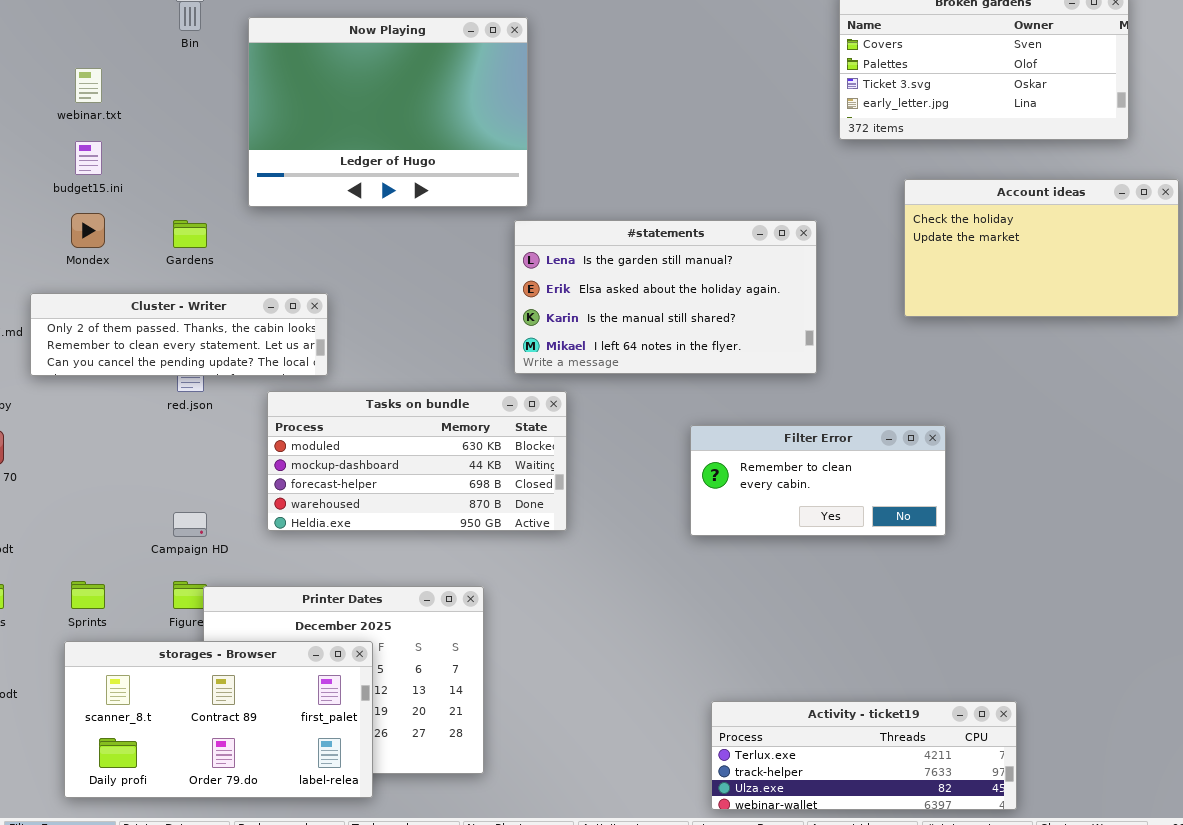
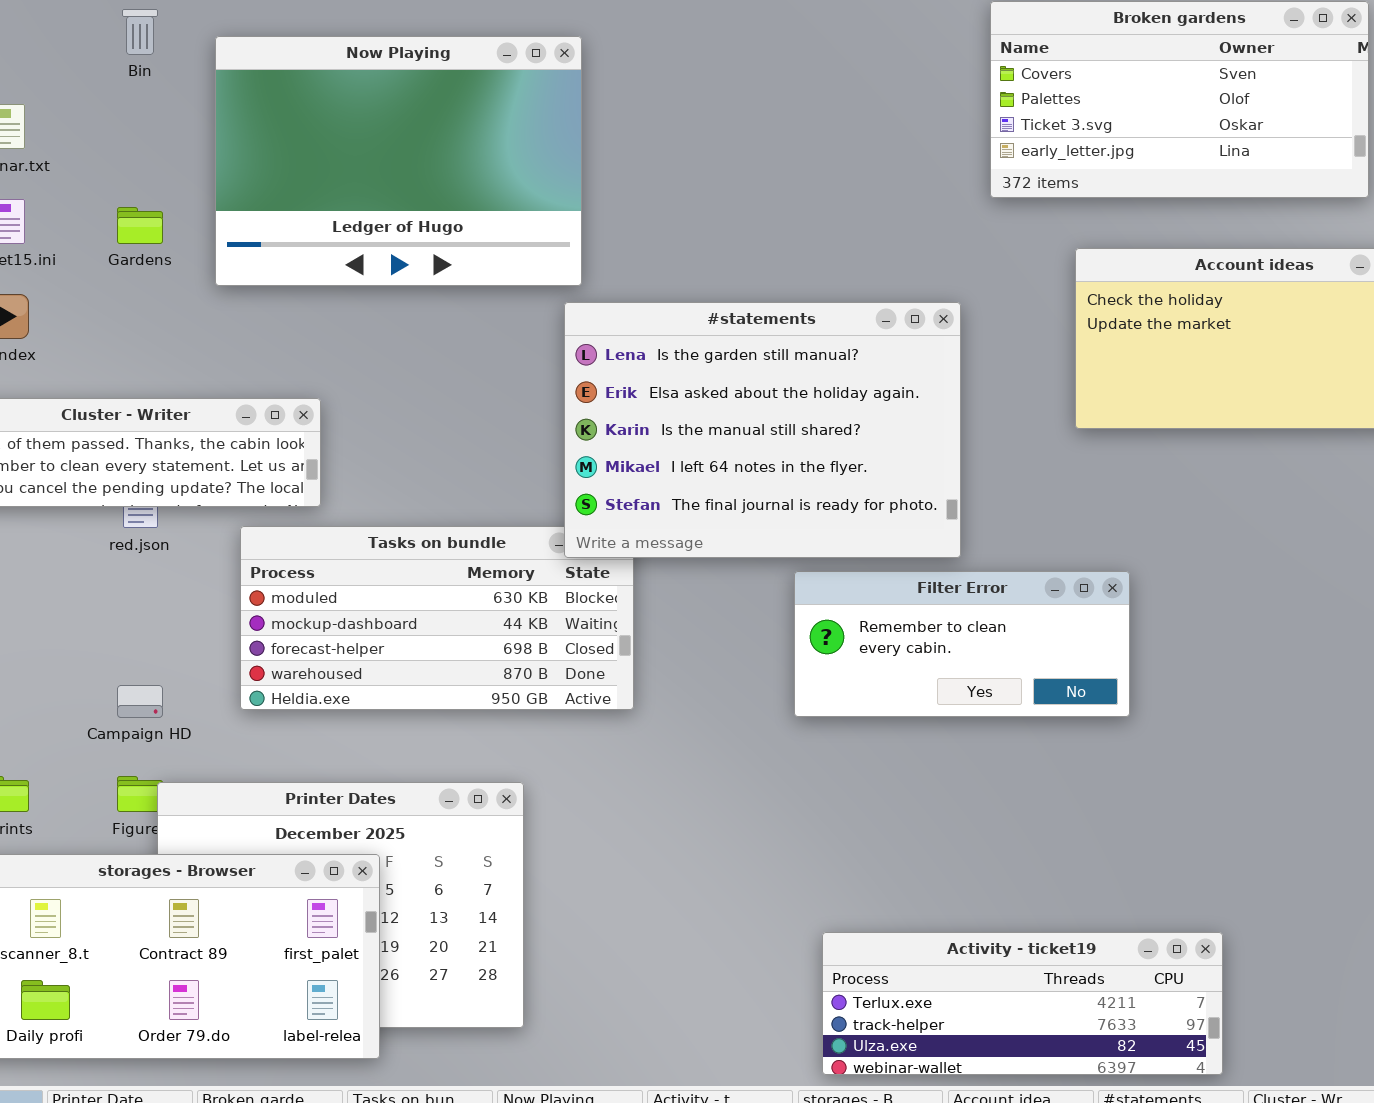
Gardens: [173,220,207,248] -> [117,207,163,244], moved
#statements: [514,220,817,374] -> [564,302,961,558], resized

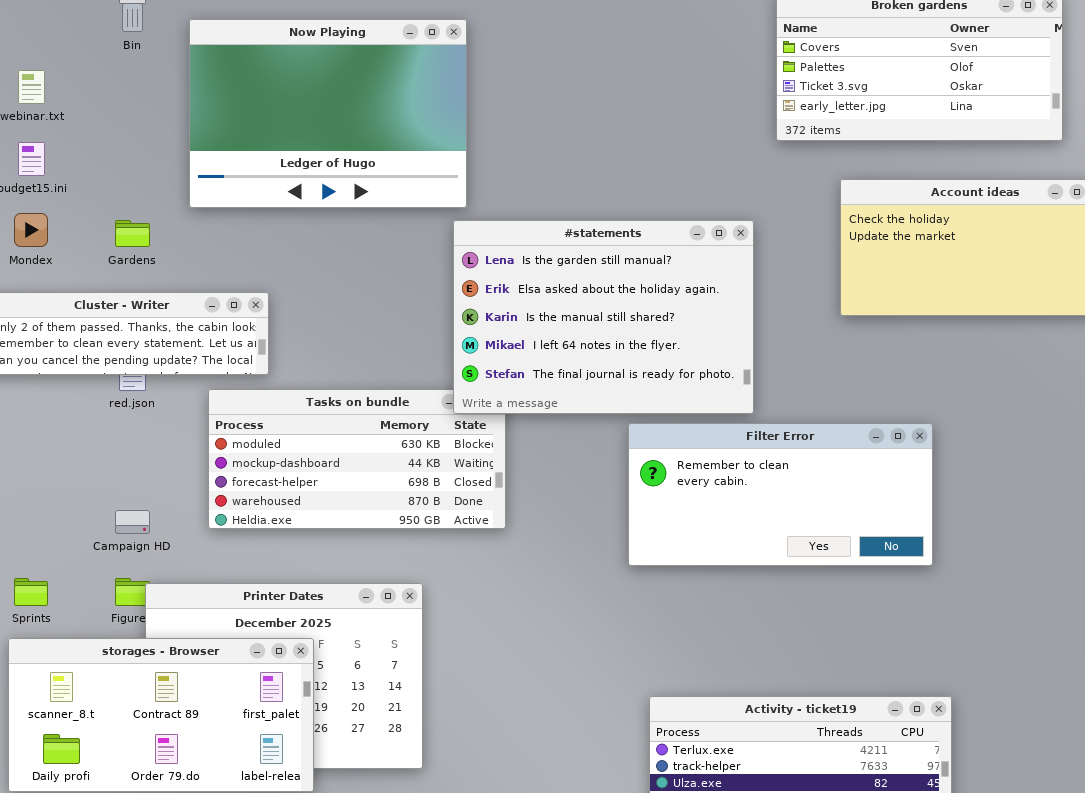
Gardens: [117,207,163,244] -> [115,220,150,247], moved
Filter Error: [794,571,1130,717] -> [628,423,933,566], resized

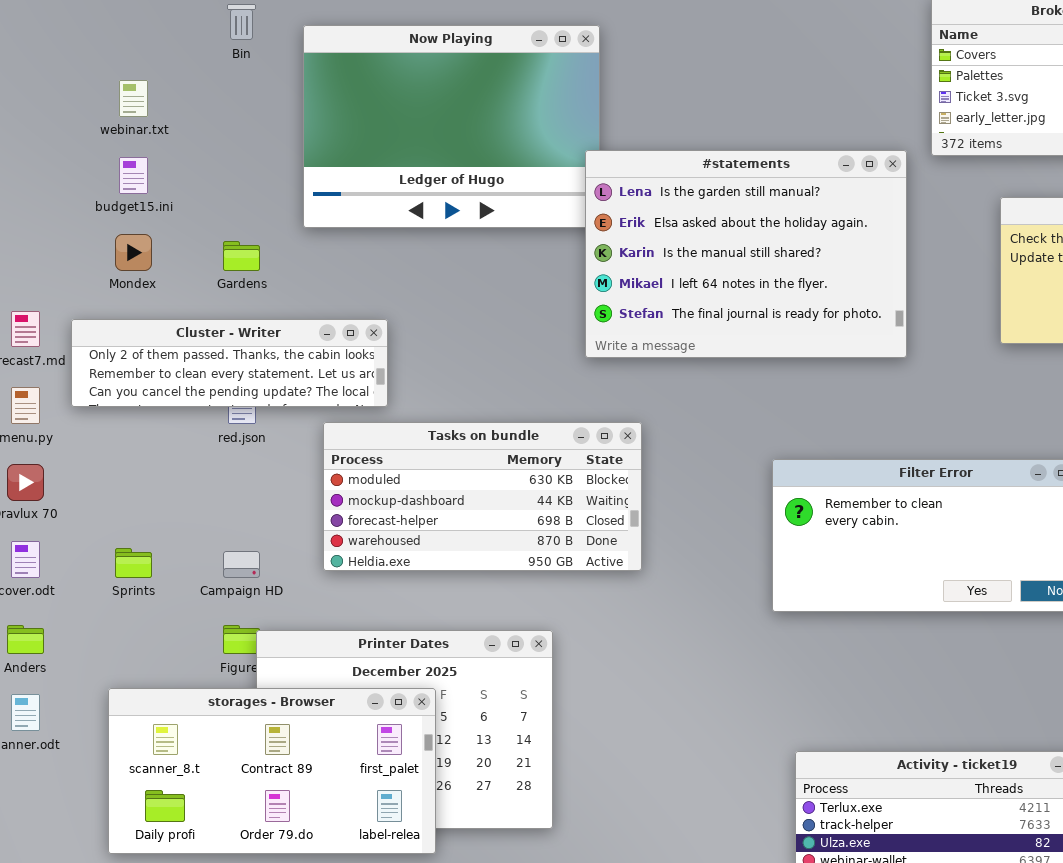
#statements: [453,220,754,414] -> [585,150,907,358], moved
Sprints: [14,578,48,606] -> [115,548,152,578], moved

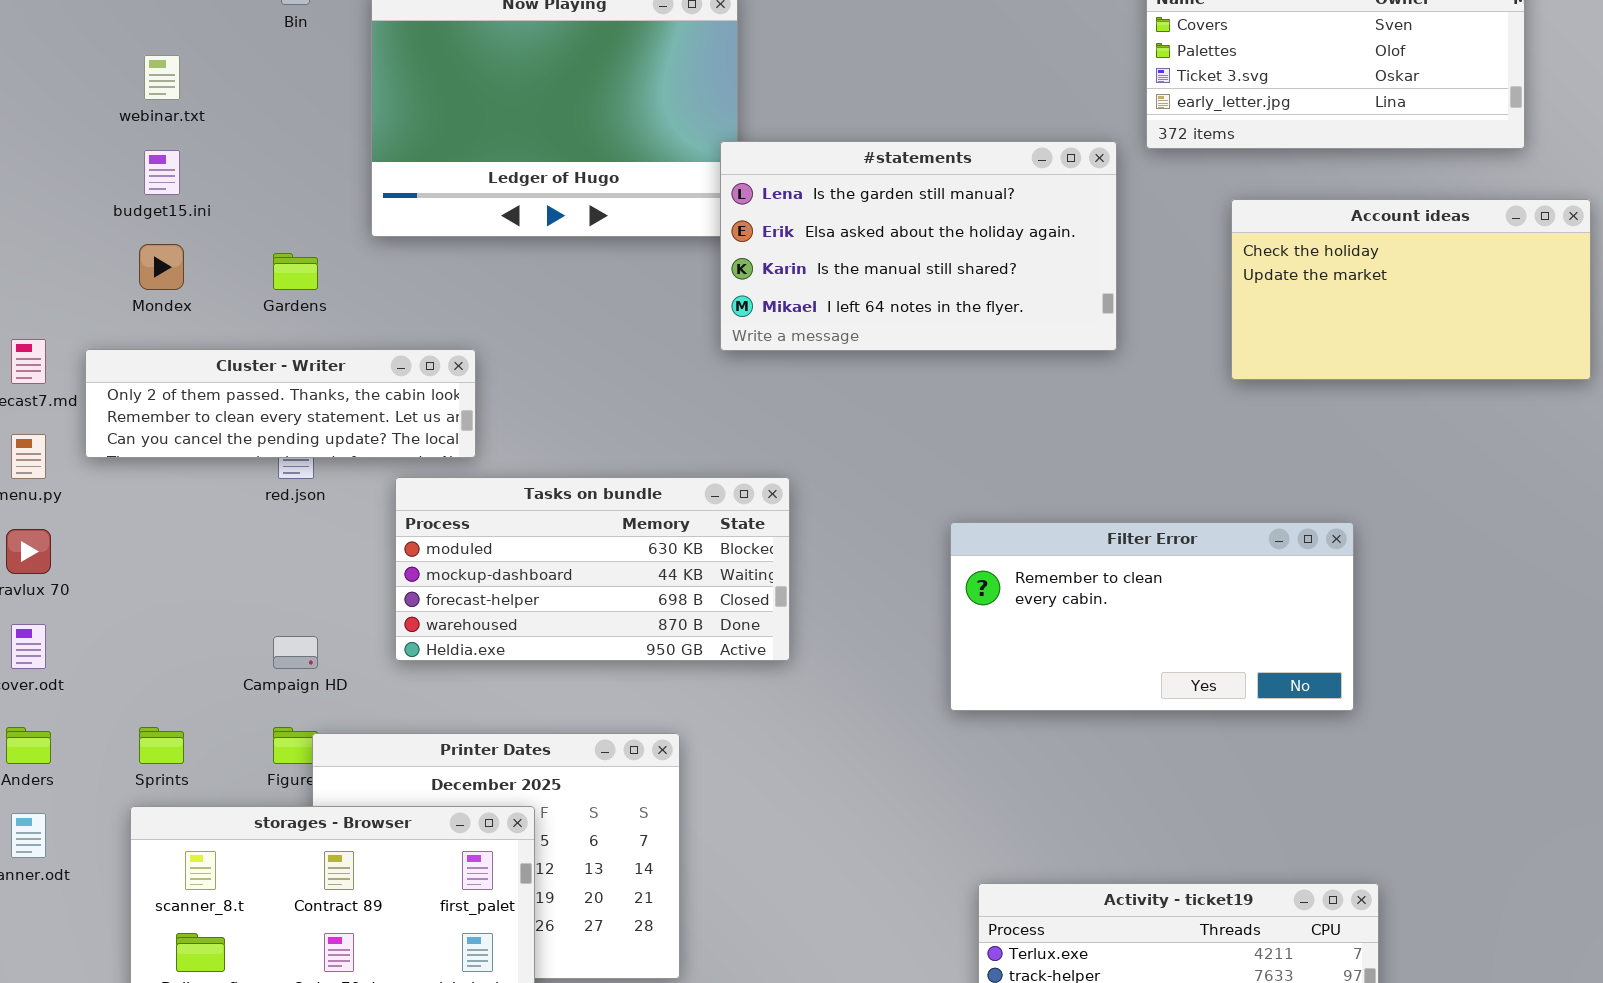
#statements: [585,150,907,358] -> [720,141,1117,351], resized
Sprints: [115,548,152,578] -> [139,727,184,764], moved

